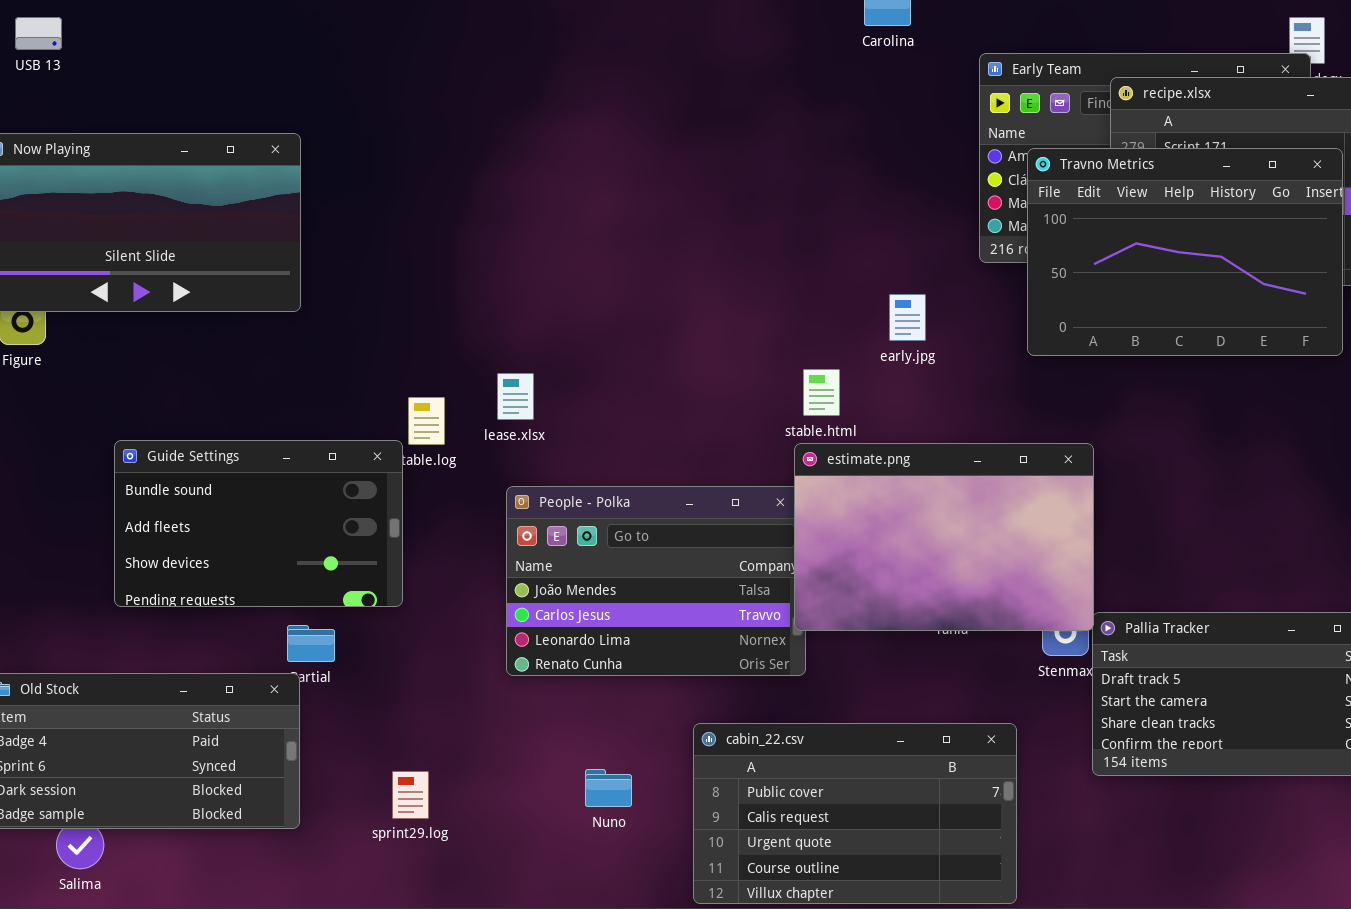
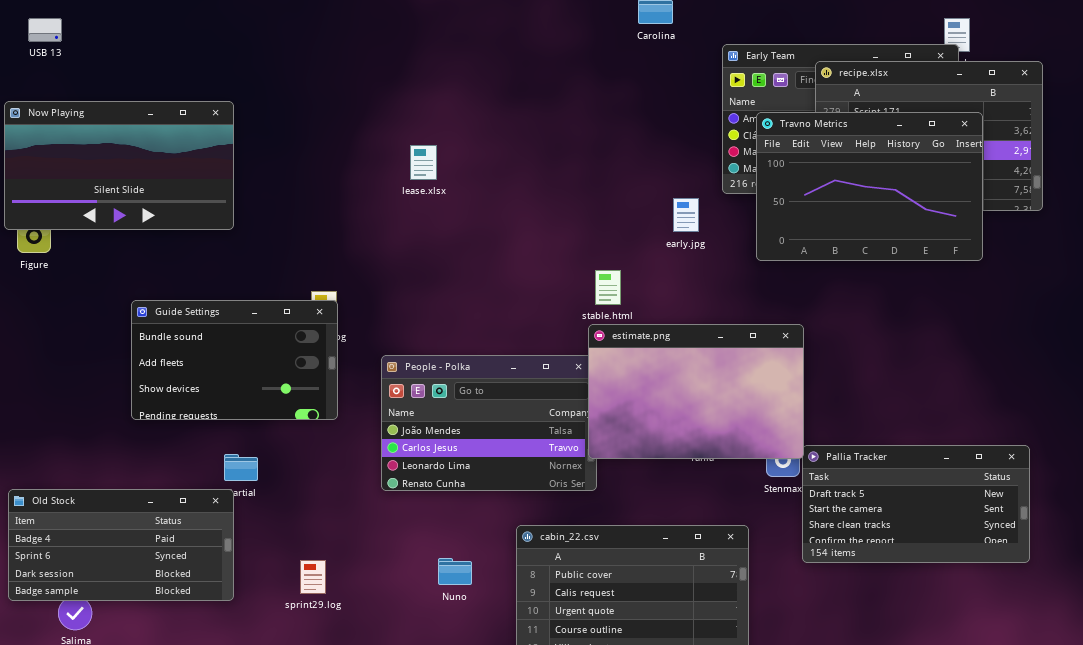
early.jpg: [889,294,926,341] -> [673,198,699,232], moved
lease.xlsx: [497,373,534,420] -> [410,145,437,180], moved
Guide Settings: [114,440,403,607] -> [131,300,338,420], moved

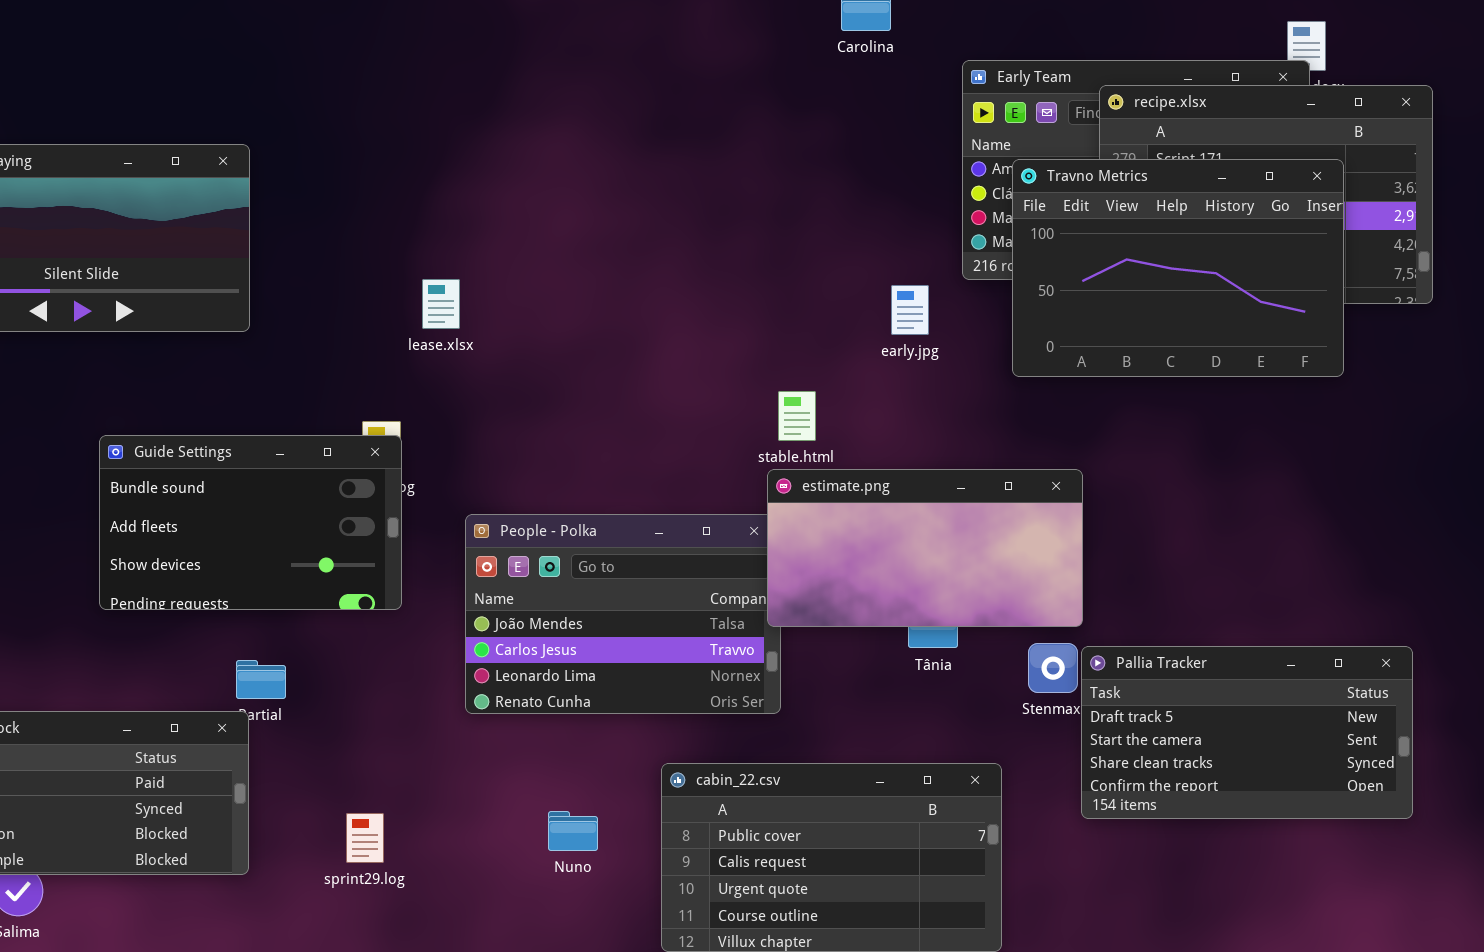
lease.xlsx: [410,145,437,180] -> [422,279,460,329], moved
estimate.png: [588,324,804,459] -> [767,469,1083,627], resized

